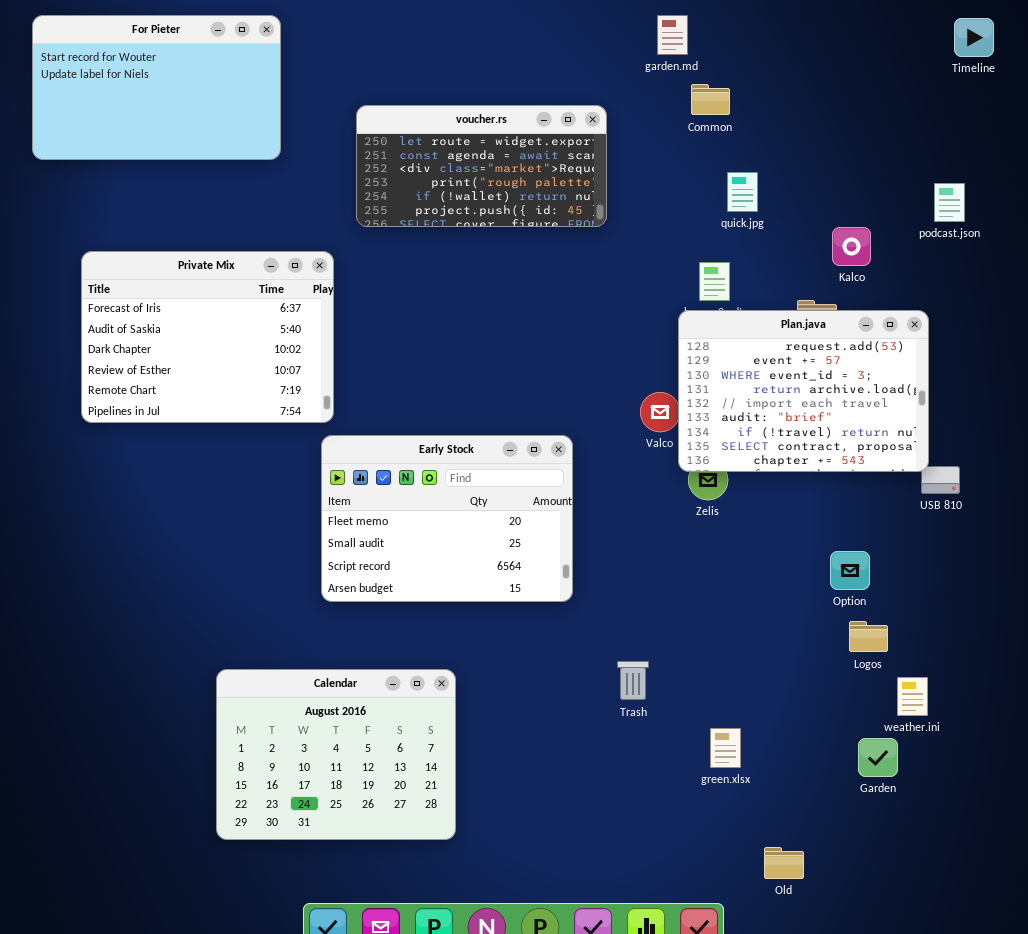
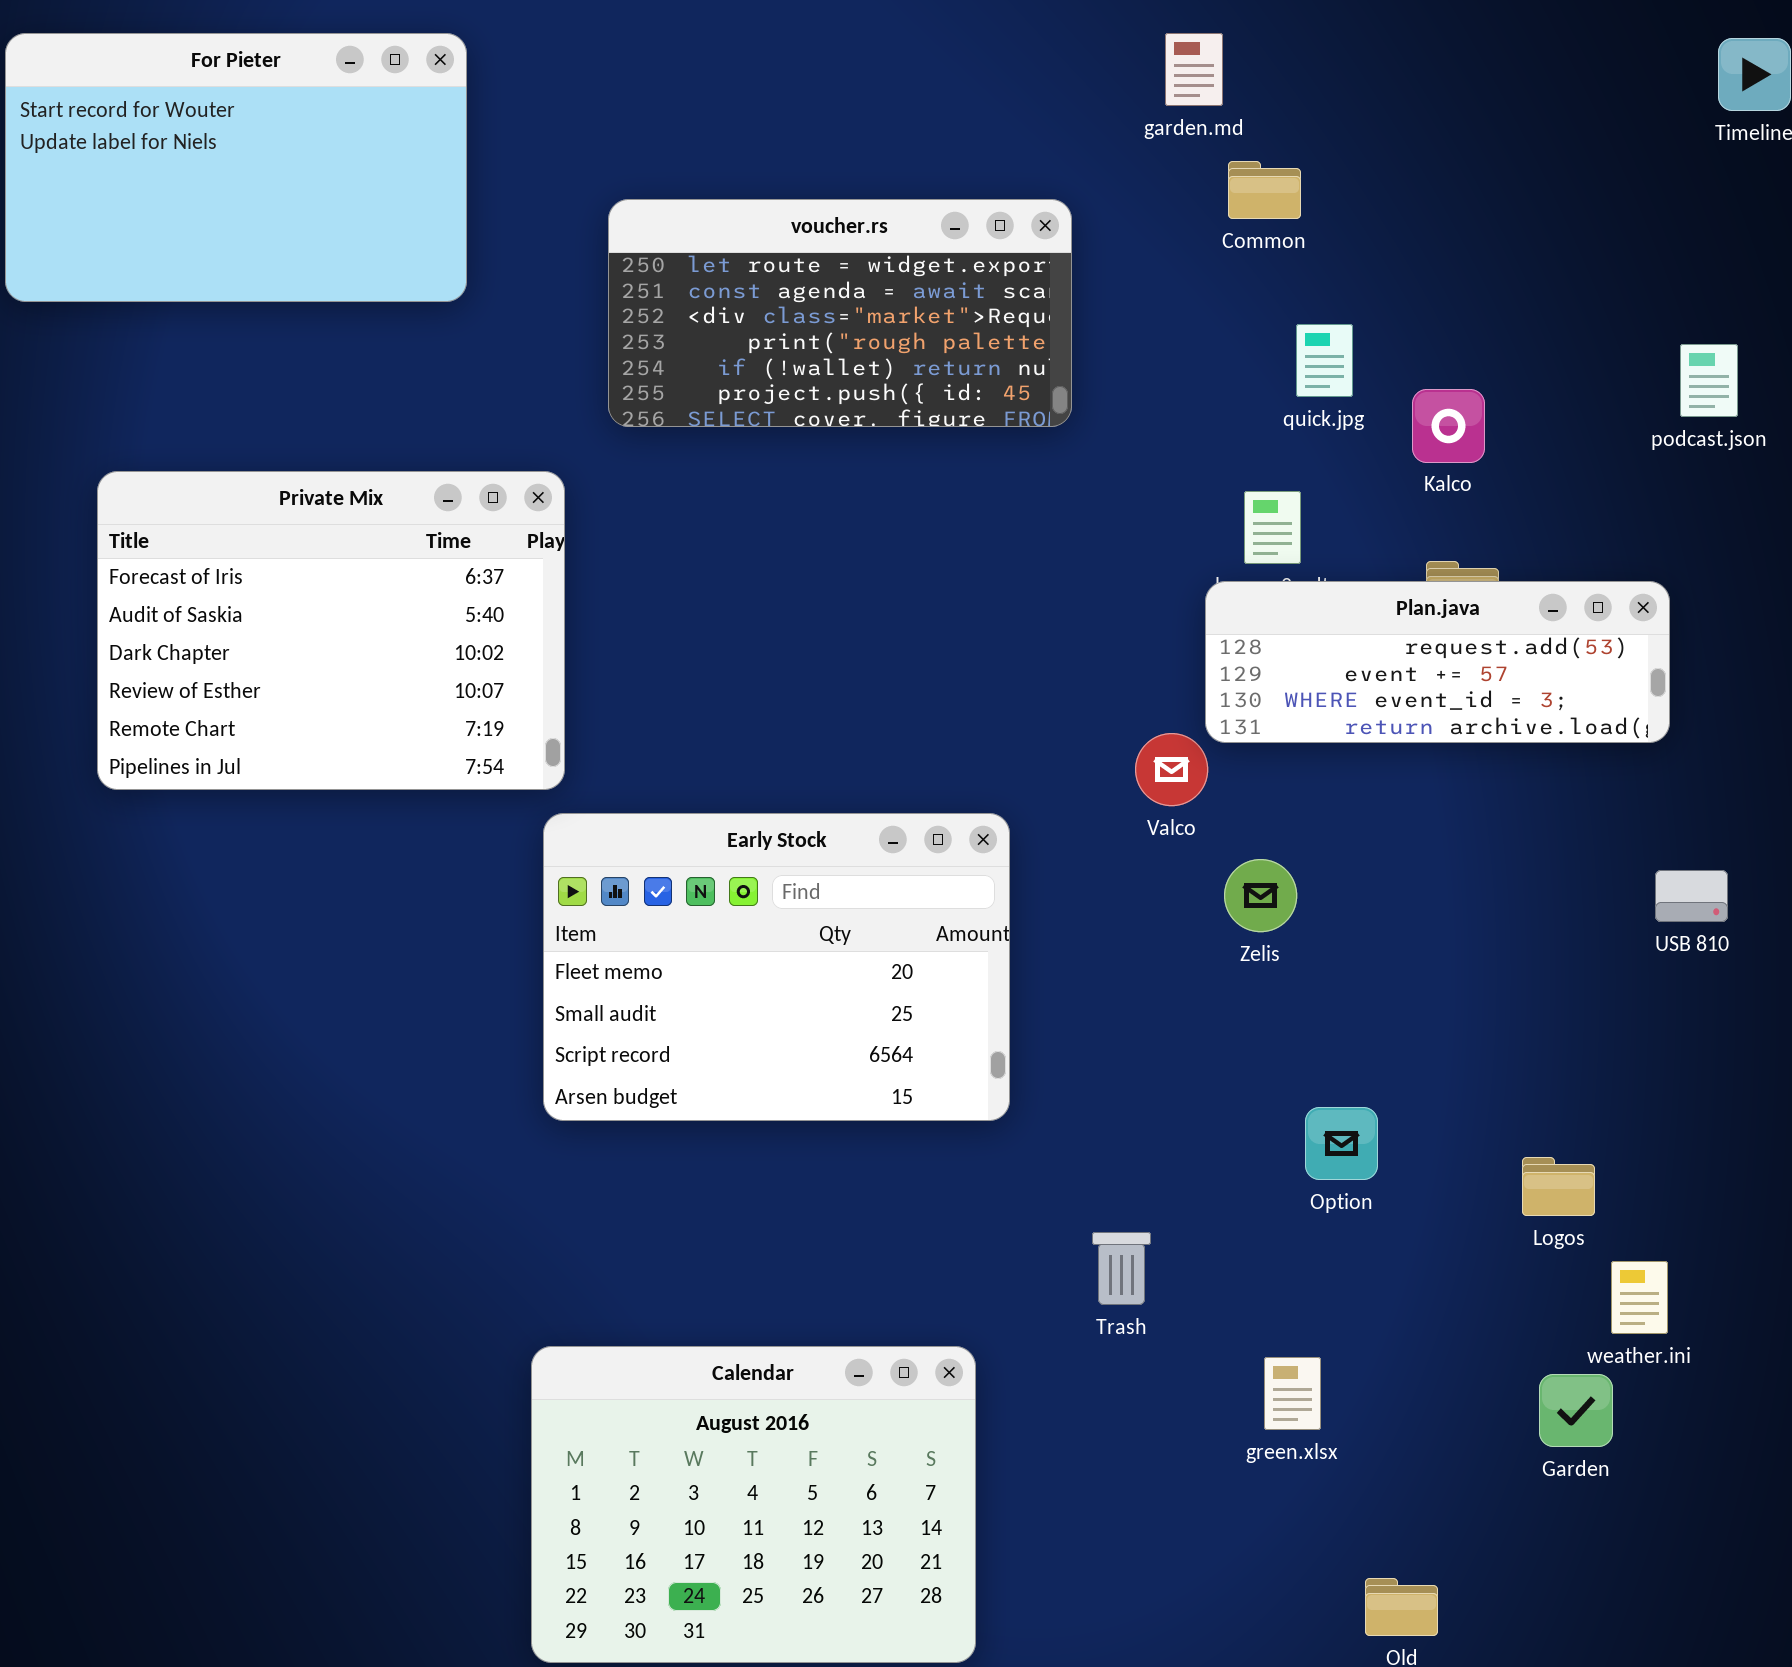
Kalco: [832,227,871,266] -> [1412,389,1485,463], moved
Plan.java: [678,310,929,472] -> [1205,581,1670,743], resized
Option: [830,551,870,590] -> [1305,1107,1378,1180], moved
Calendar: [216,669,456,840] -> [531,1346,976,1663], moved

